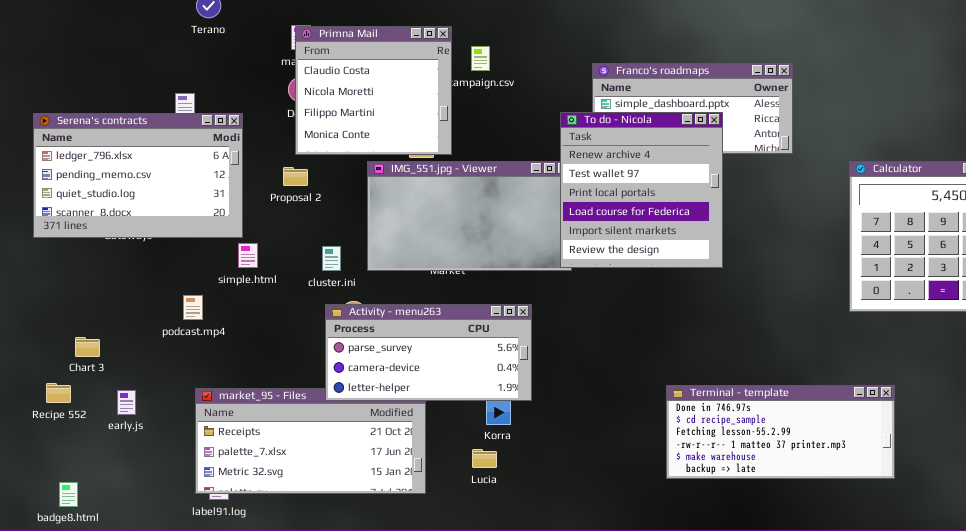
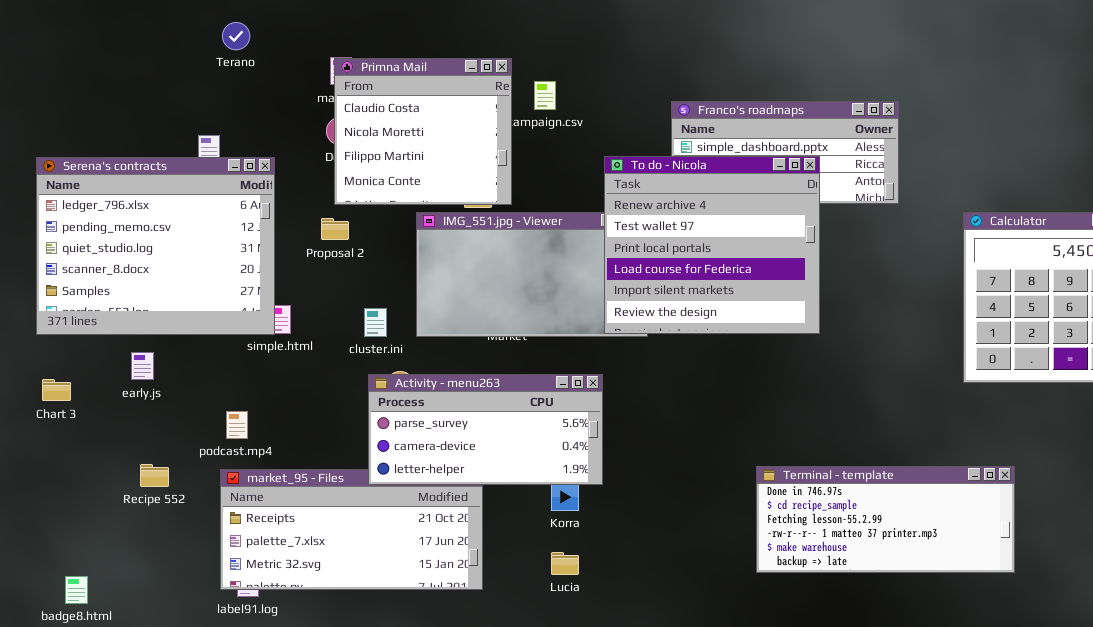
To do - Nicola: [560,112,723,268] -> [604,156,820,334], resized
Serena's contracts: [33,113,243,238] -> [36,157,275,335], resized
podcast.mp4: [183,295,203,320] -> [226,411,248,439], moved
Chart 3: [75,337,100,357] -> [42,379,71,401], moved
Recipe 552: [46,383,71,403] -> [140,464,169,487], moved
early.js: [117,390,136,415] -> [131,352,154,380], moved
Lucia: [472,449,497,468] -> [551,552,579,575], moved

